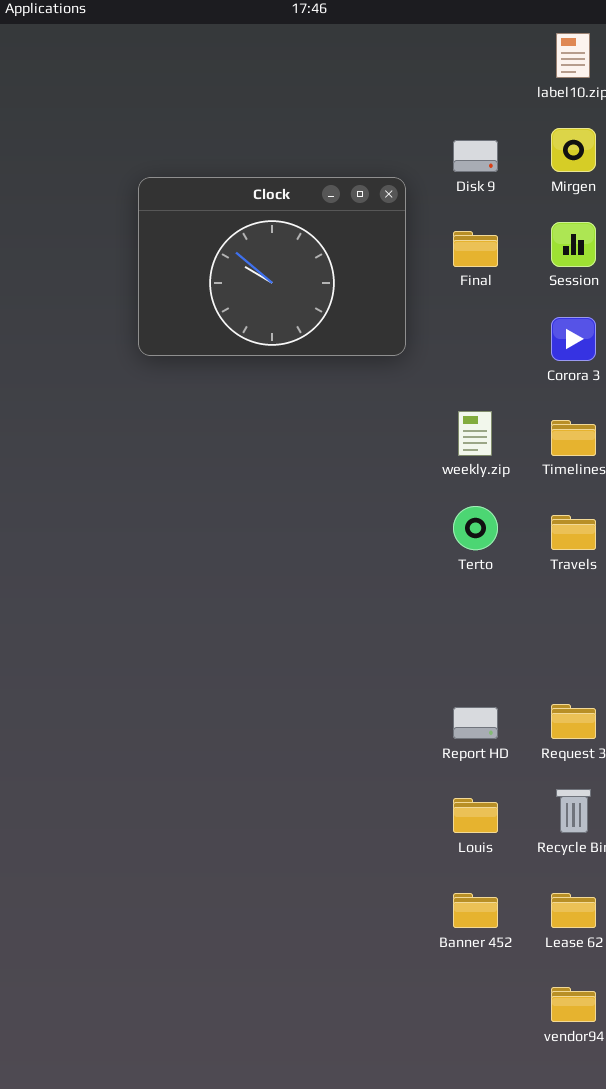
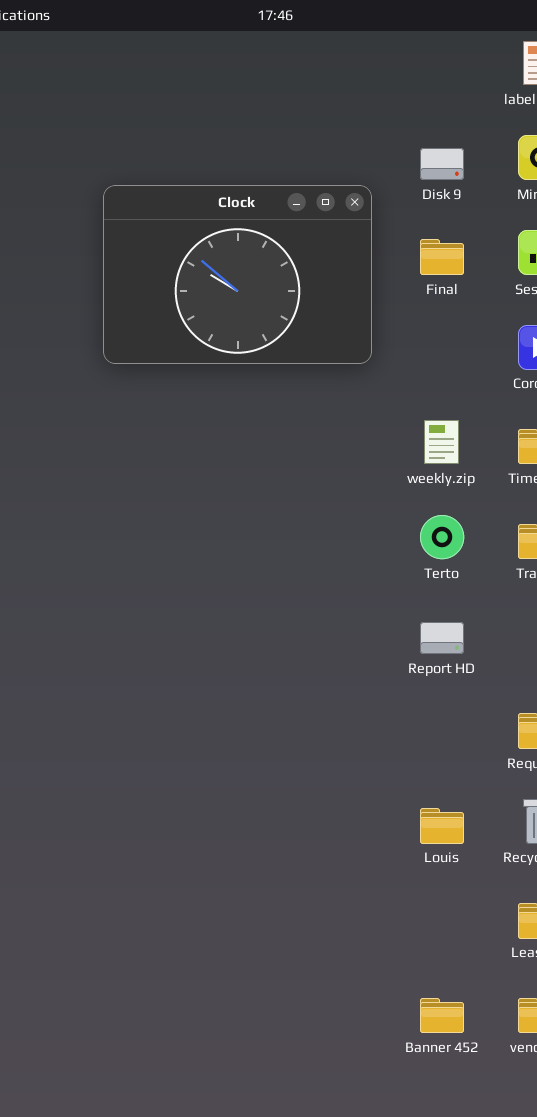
Report HD: [453,707,498,739] -> [420,622,464,654], moved
Banner 452: [453,893,498,928] -> [420,998,464,1033], moved

